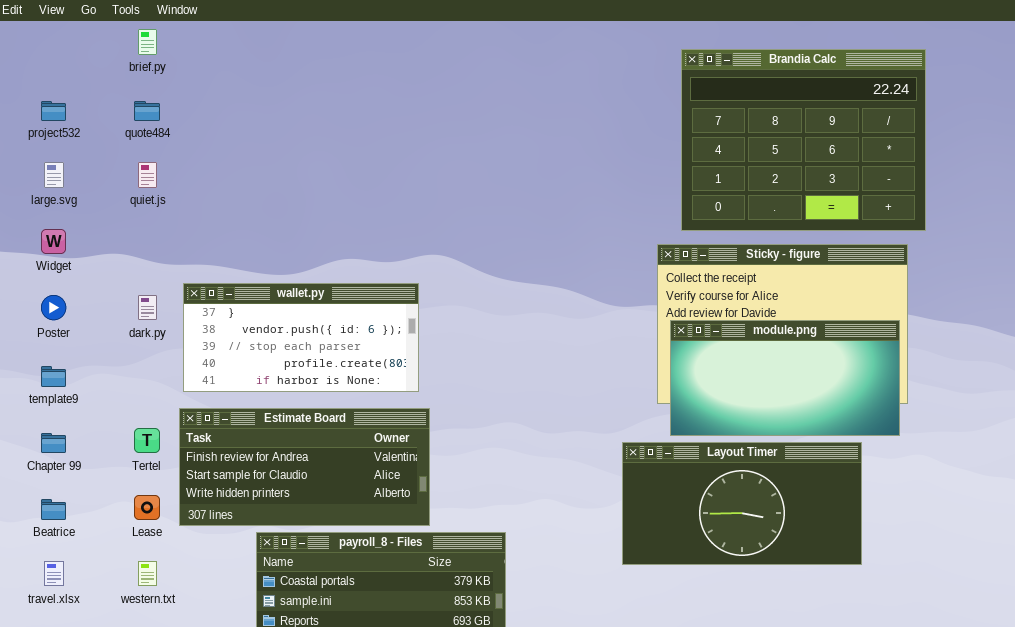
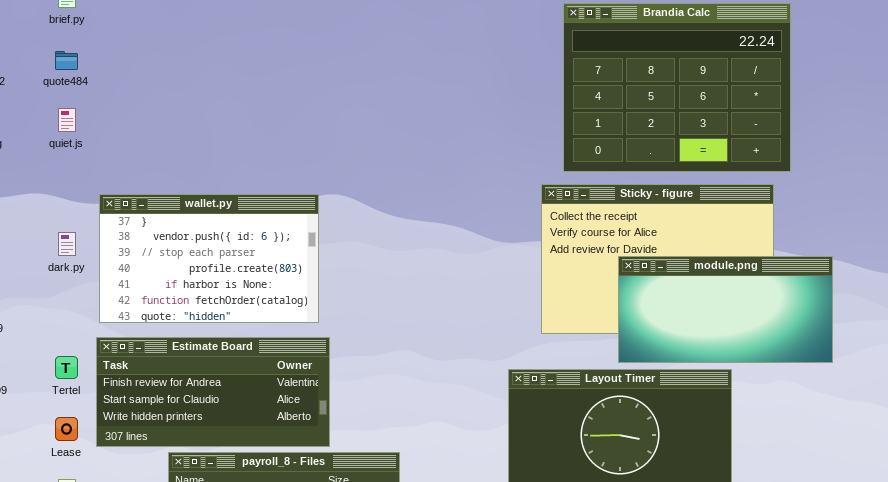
wallet.py: [183,283,419,392] -> [99,194,319,323], resized
module.png: [670,320,900,436] -> [618,256,833,363], moved

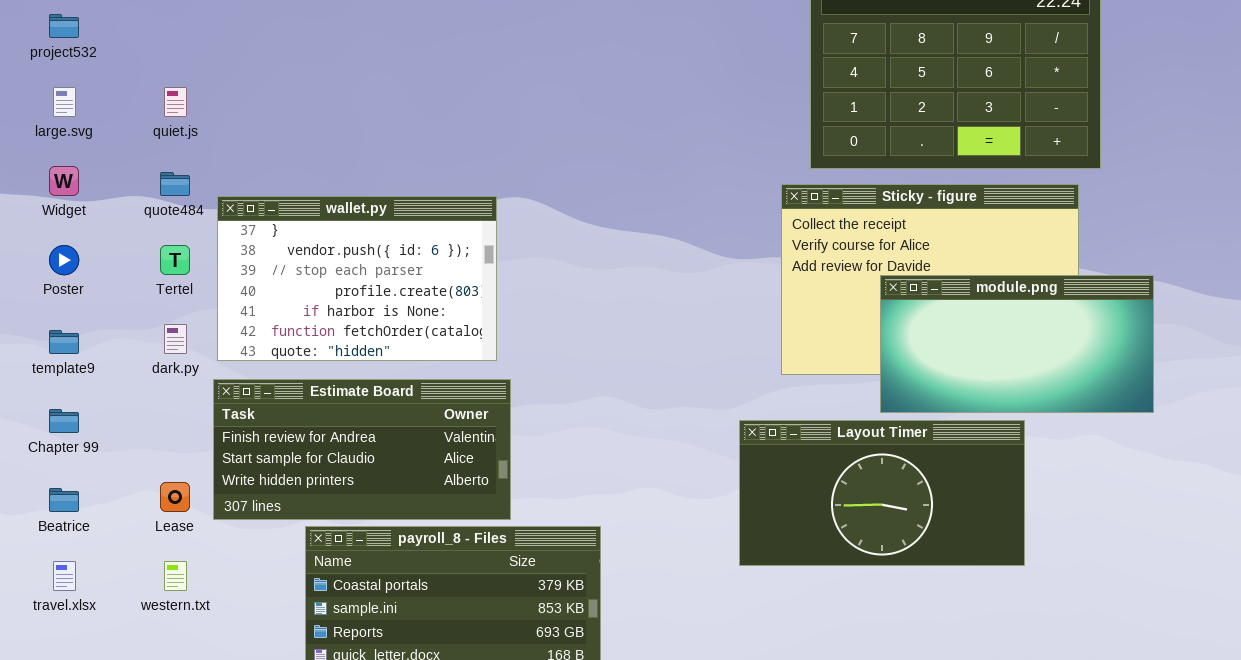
quote484: [55,51,78,70] -> [160,172,190,196], moved
dark.py: [58,232,76,256] -> [164,324,187,354], moved
Tertel: [55,356,78,379] -> [160,245,190,275], moved

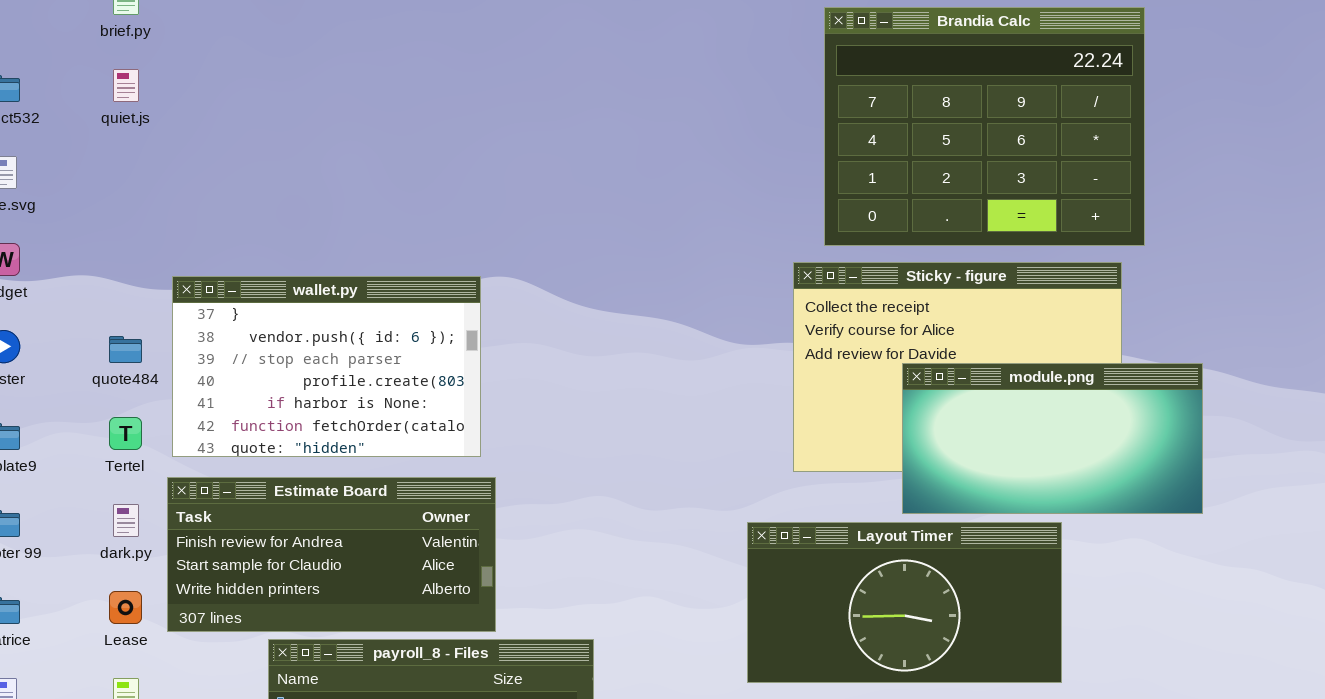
quiet.js: [164,87,187,117] -> [113,69,139,102], moved
quote484: [160,172,190,196] -> [109,336,142,363], moved
Tertel: [160,245,190,275] -> [109,417,142,450], moved
dark.py: [164,324,187,354] -> [113,504,139,537], moved

